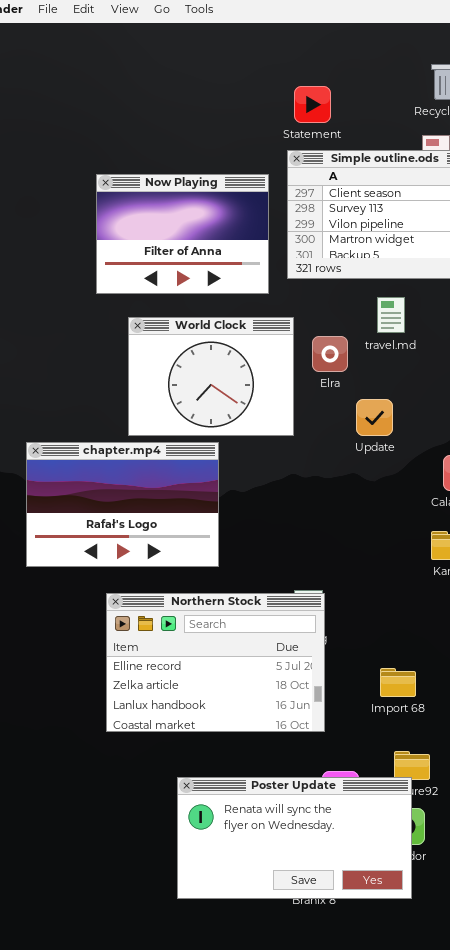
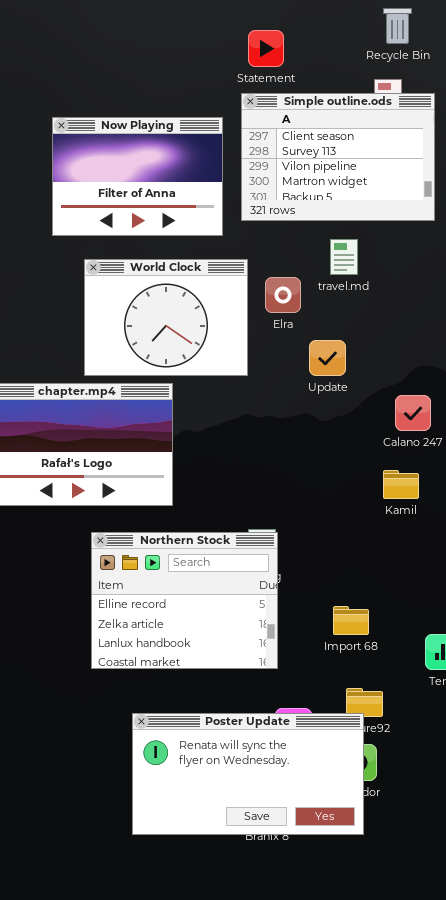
Northern Stock: [106,593,325,732] -> [91,532,278,669], resized

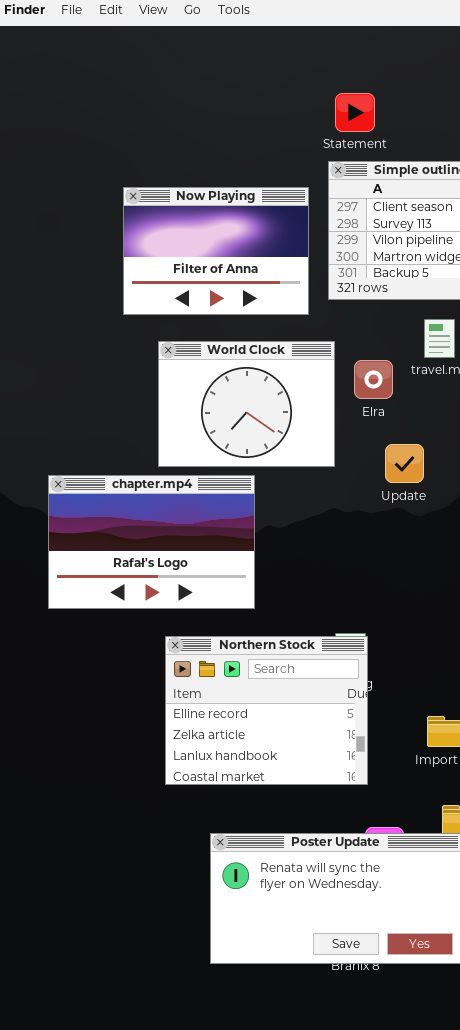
Update: [309,340,346,376] -> [385,444,424,483], moved

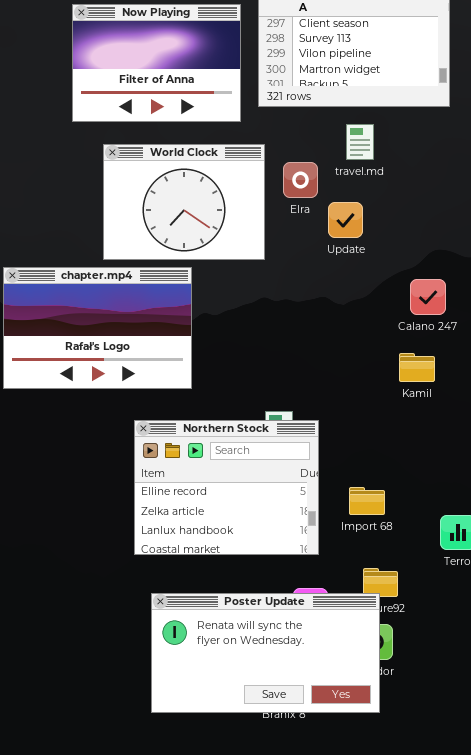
Update: [385,444,424,483] -> [328,202,363,238], moved
Northern Stock: [165,636,368,785] -> [134,420,319,555], moved

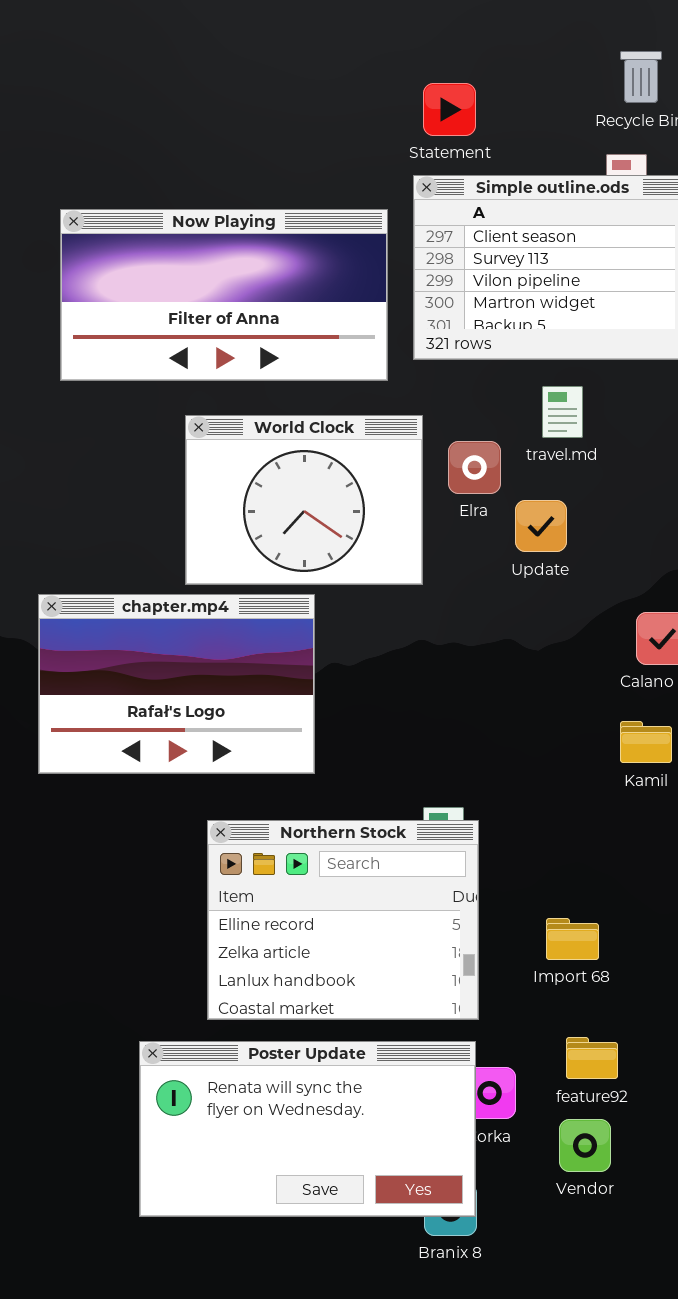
Now Playing: [72,4,241,122] -> [60,209,388,381], resized
Northern Stock: [134,420,319,555] -> [207,820,479,1020], moved
Poster Update: [151,593,380,713] -> [139,1041,476,1217], moved

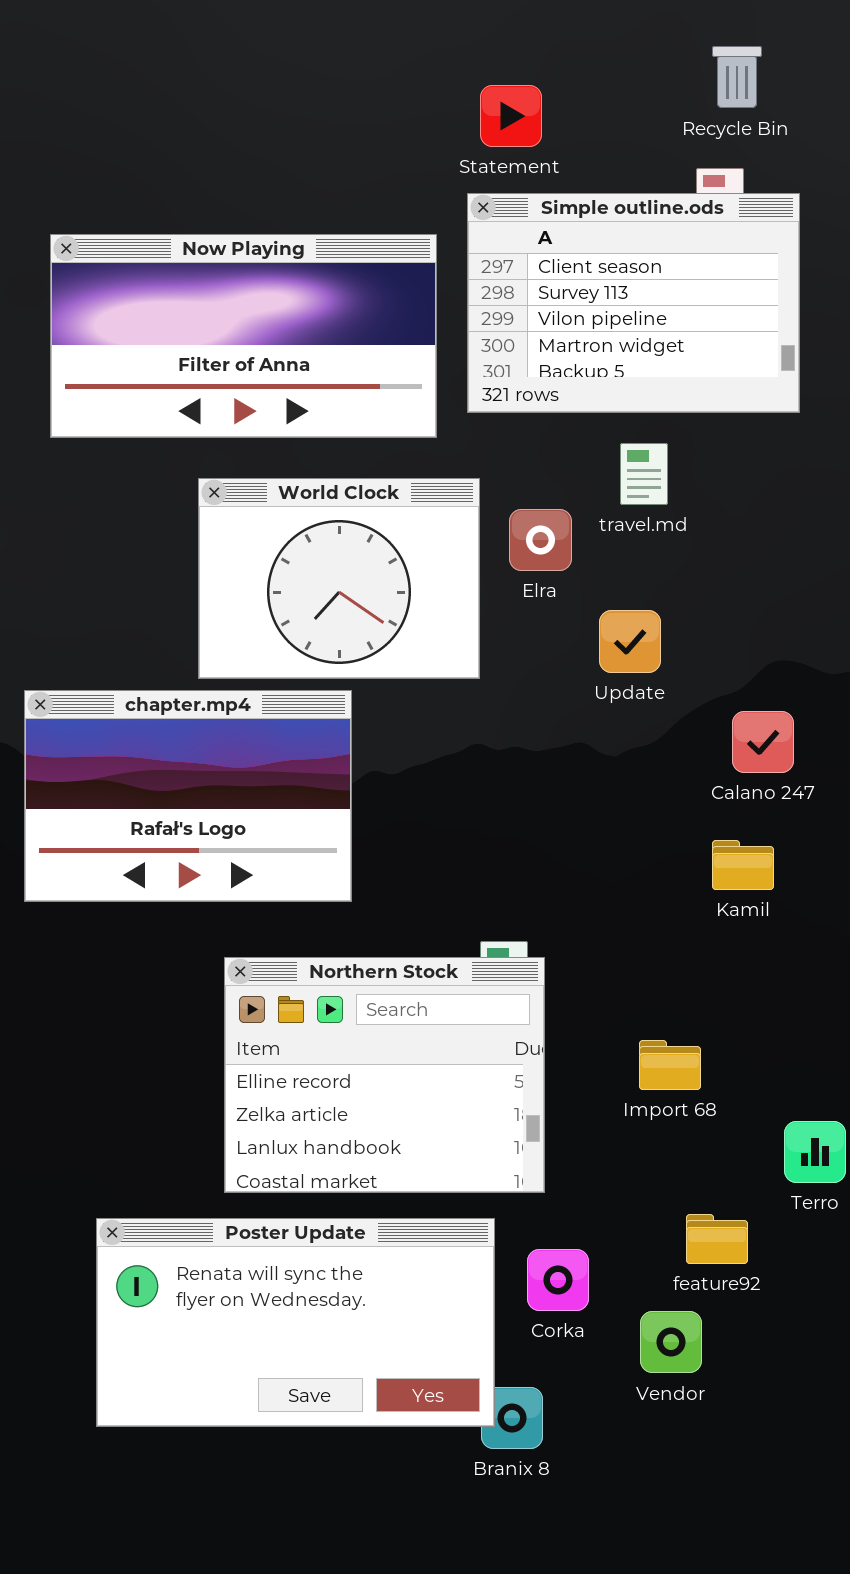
Update: [515,500,567,552] -> [599,610,661,673], moved
Import 68: [546,918,599,960] -> [639,1040,701,1090], moved
feature92: [566,1037,618,1079] -> [686,1214,748,1264], moved
Poster Update: [139,1041,476,1217] -> [96,1218,495,1427], moved

